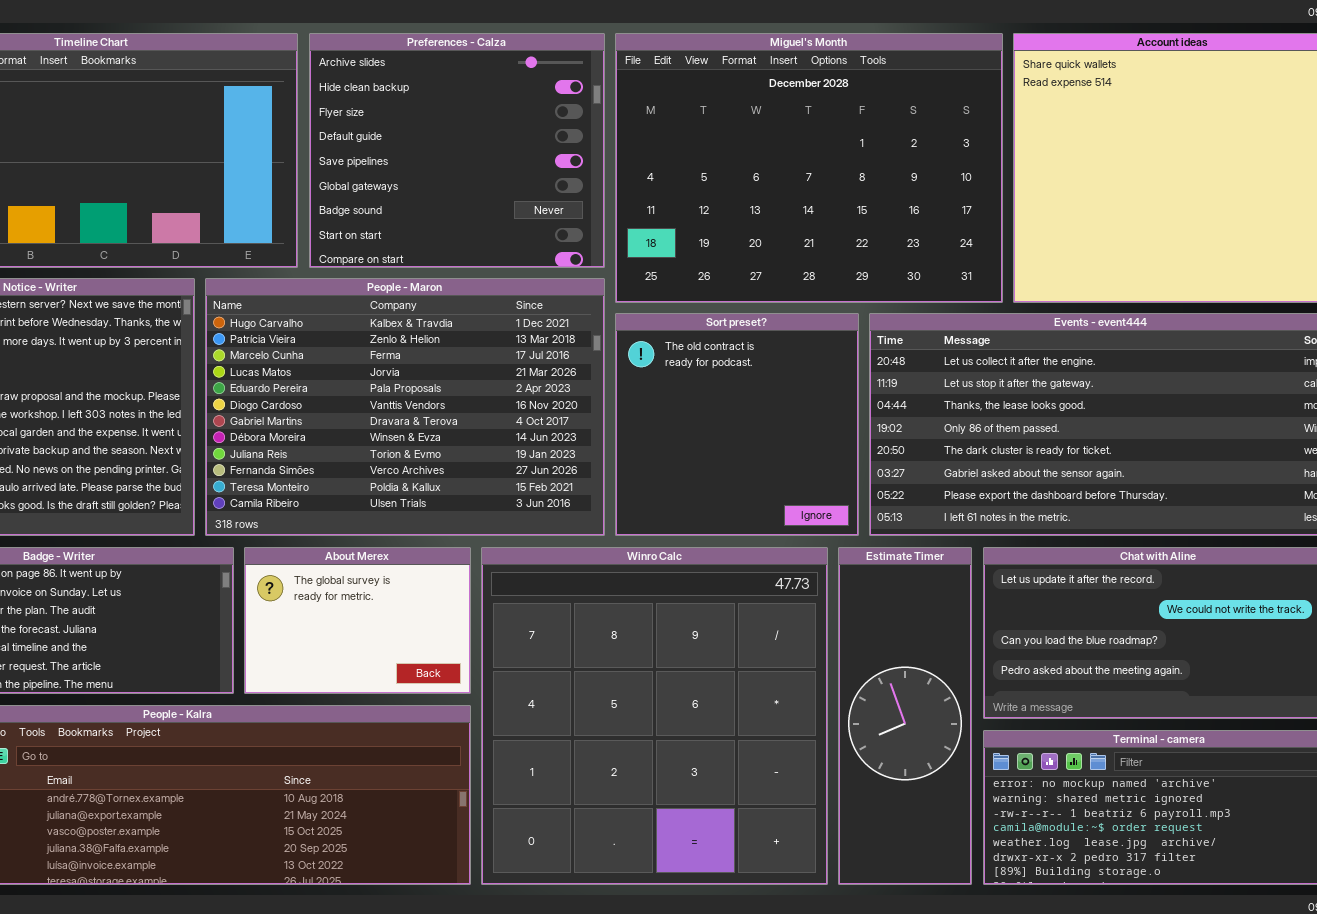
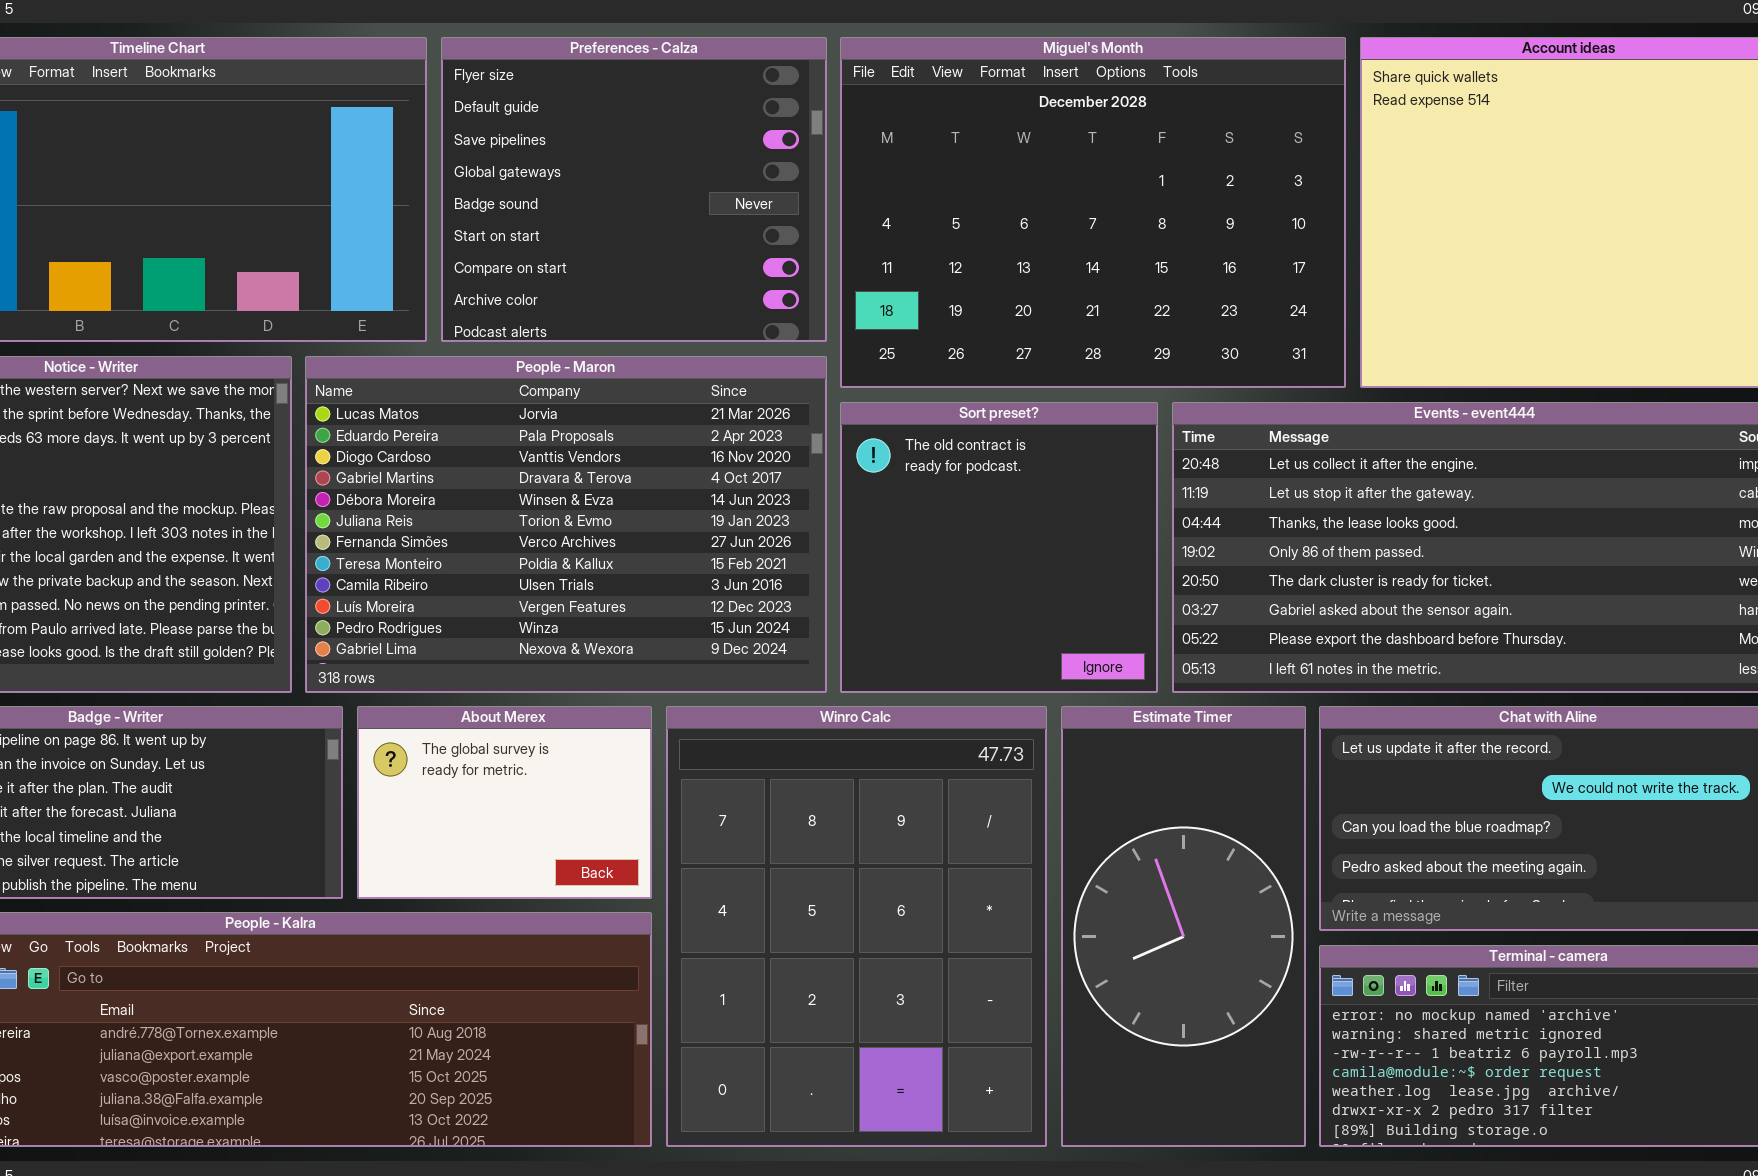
Preferences - Calza: [309,33,605,268] -> [441,37,827,342], scrolled down 2 rows
People - Maron: [205,278,605,536] -> [305,356,827,693], scrolled down 3 rows
Winro Calc: [481,547,828,885] -> [666,706,1047,1147], resized
Estimate Timer: [838,547,972,885] -> [1061,706,1306,1147], resized

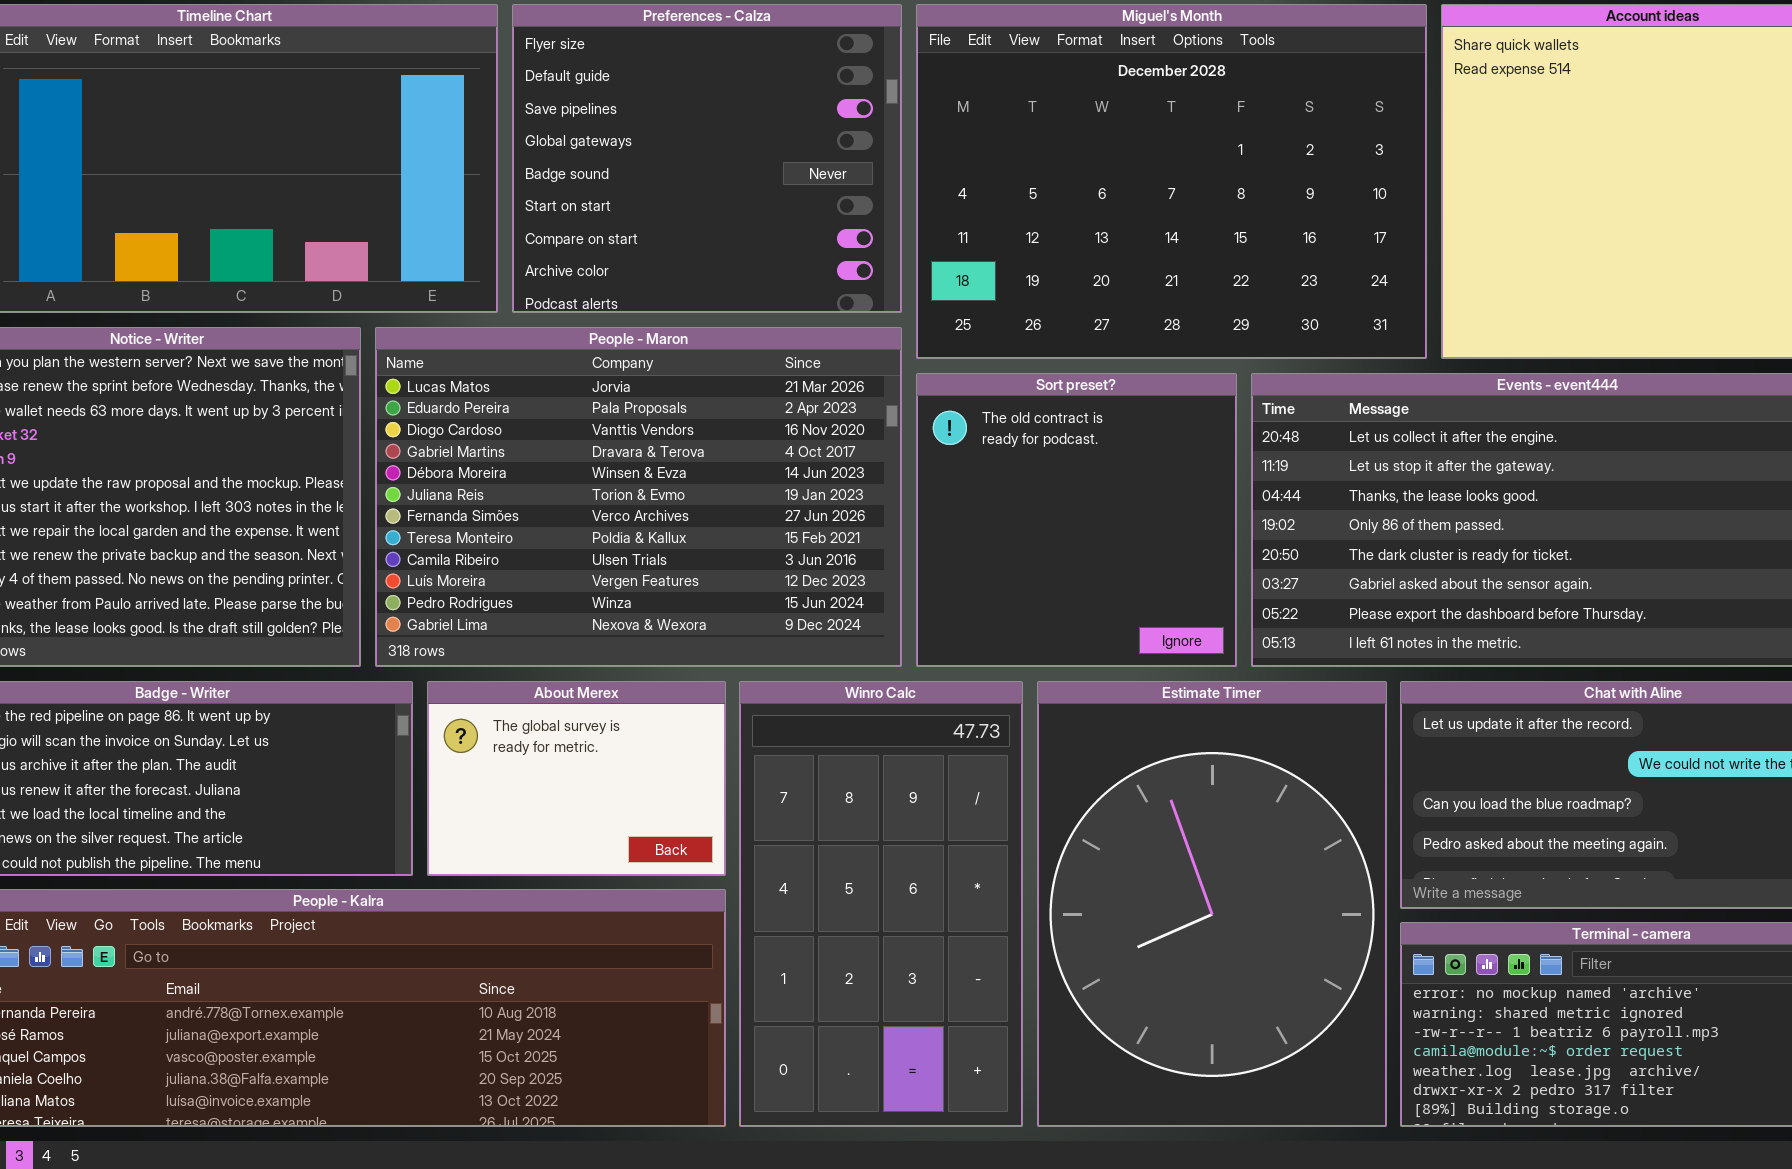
Winro Calc: [666,706,1047,1147] -> [739,681,1023,1127], resized
Estimate Timer: [1061,706,1306,1147] -> [1037,681,1387,1127], resized

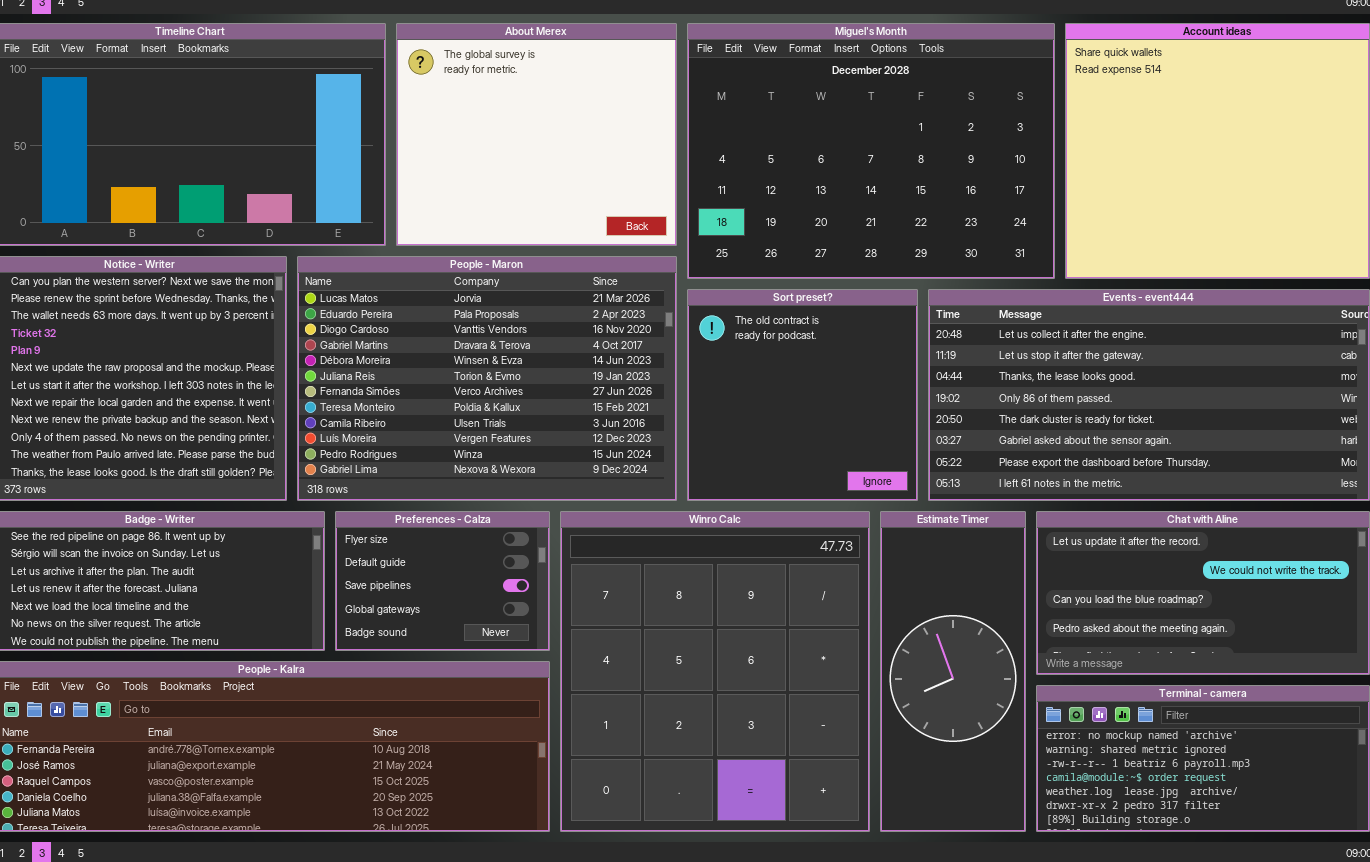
Preferences - Calza: [512,4,902,313] -> [335,511,550,651], moved, resized
About Merex: [427,681,726,876] -> [396,23,677,246], moved, resized
Winro Calc: [739,681,1023,1127] -> [560,511,870,832], resized
Estimate Timer: [1037,681,1387,1127] -> [880,511,1026,832], resized

